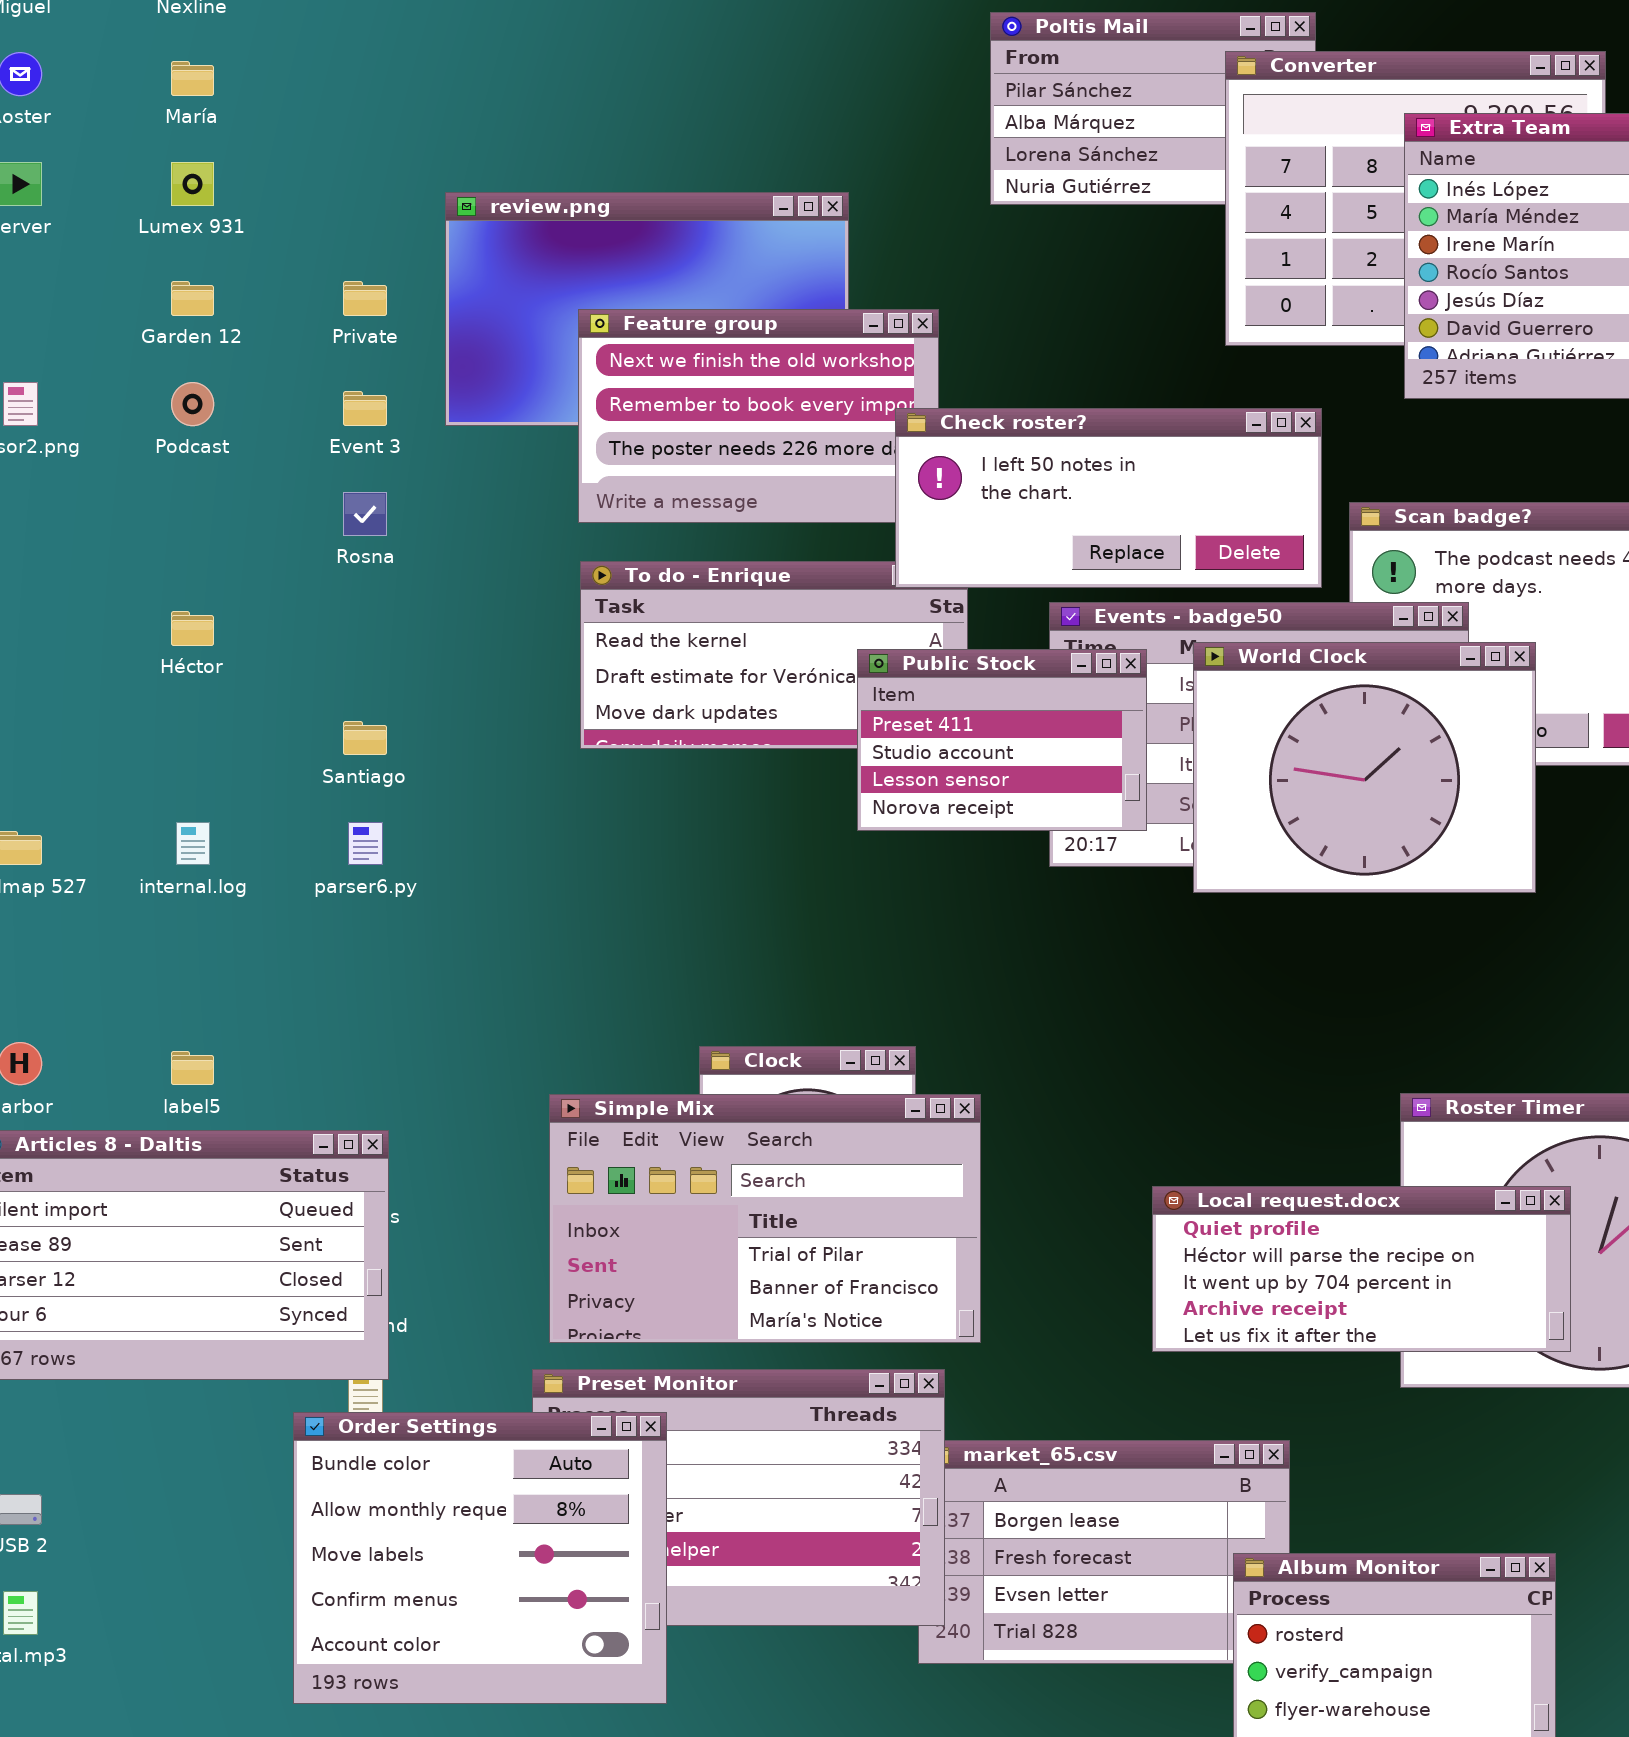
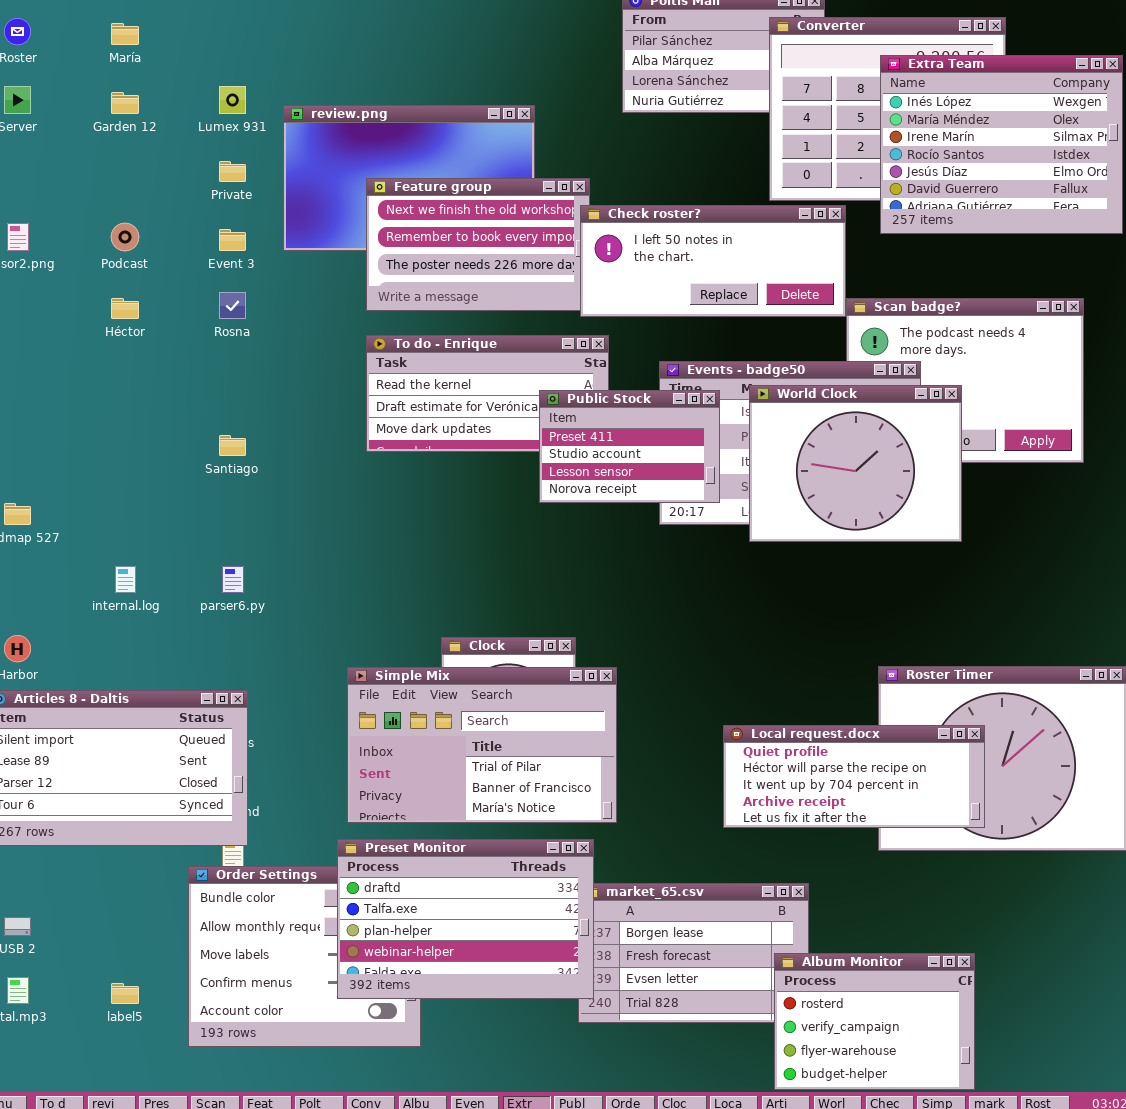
Lumex 931: [171,162,214,206] -> [219,86,246,114], moved
Garden 12: [171,281,214,316] -> [111,92,139,114], moved
Check roster?: [895,408,1322,588] -> [580,205,846,317], moved
Héctor: [171,611,214,646] -> [111,298,139,319], moved
internal.log: [176,822,210,865] -> [115,566,136,593], moved
parser6.py: [348,822,383,865] -> [222,566,244,593], moved
label5: [171,1051,214,1085] -> [111,983,139,1004], moved
Preset Monitor: [532,1369,945,1626] -> [337,839,594,999], raised

